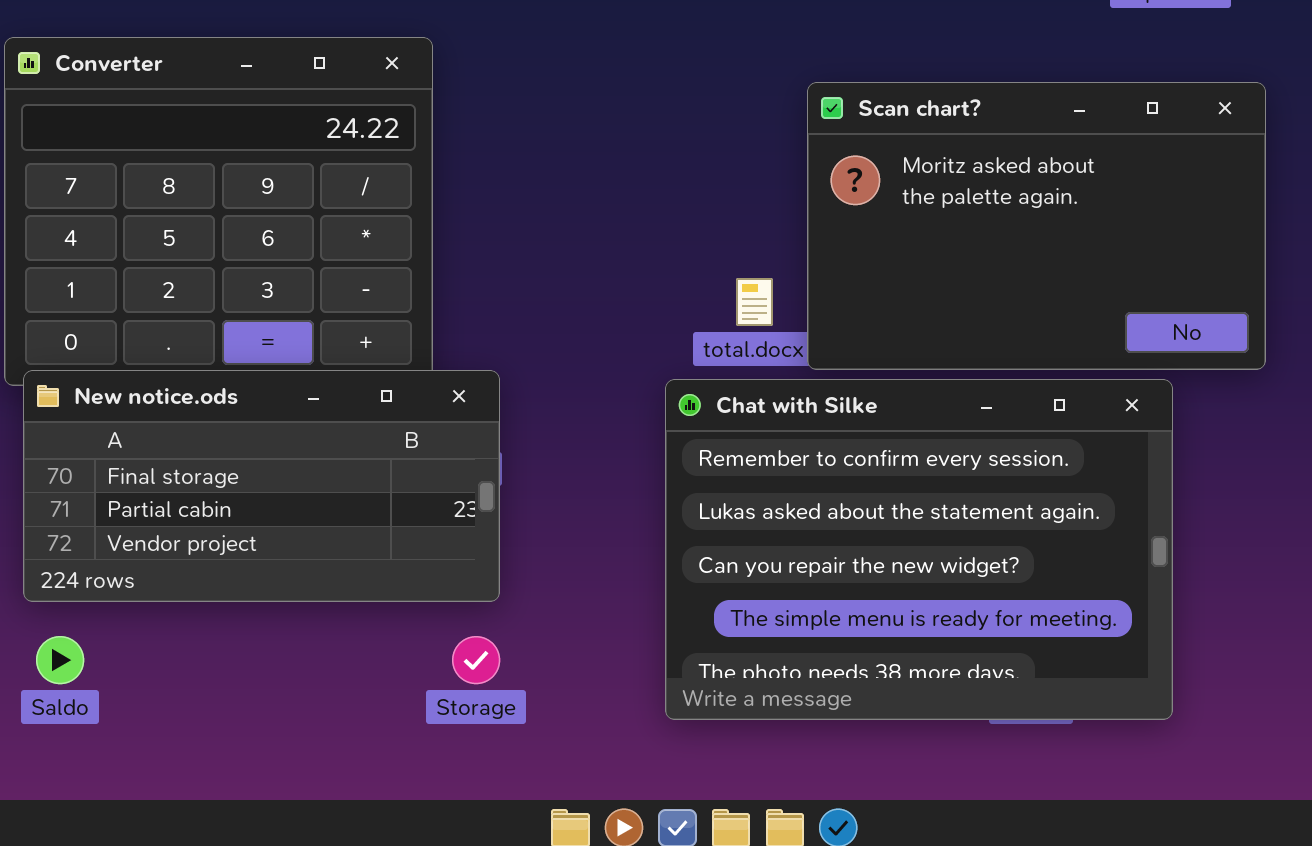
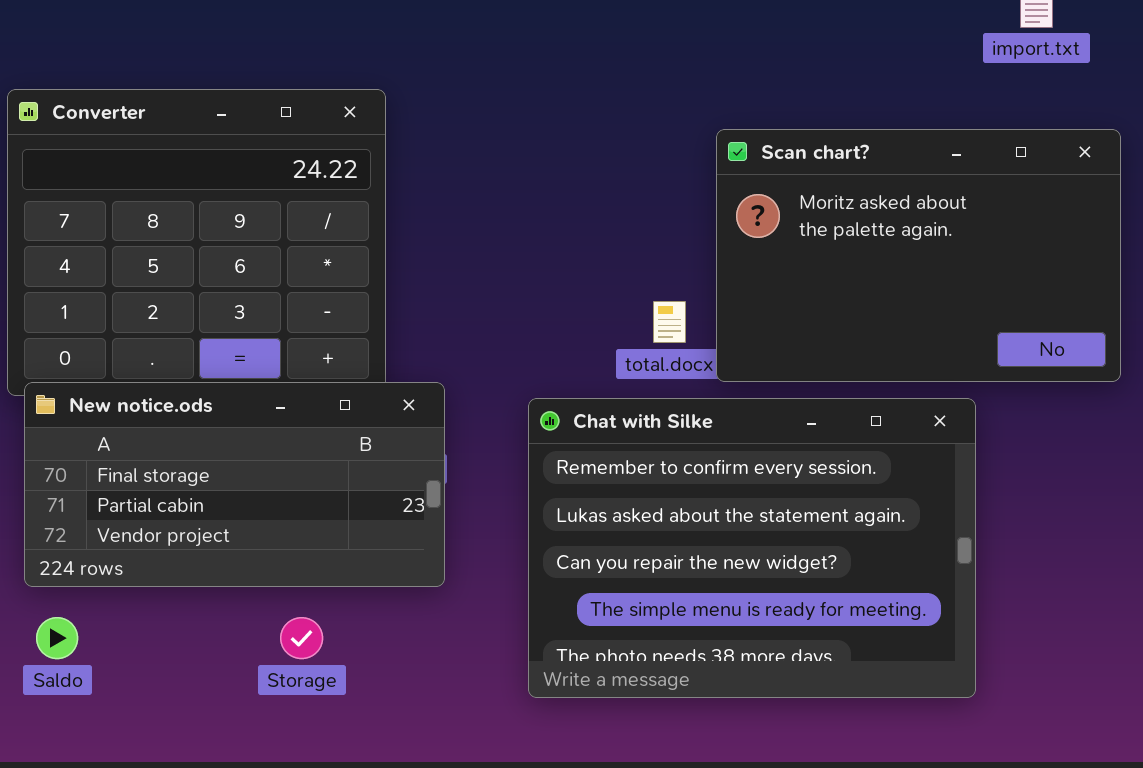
Chat with Silke: [665,379,1173,720] -> [528,398,976,698], moved
Storage: [452,636,500,684] -> [280,617,323,659], moved

